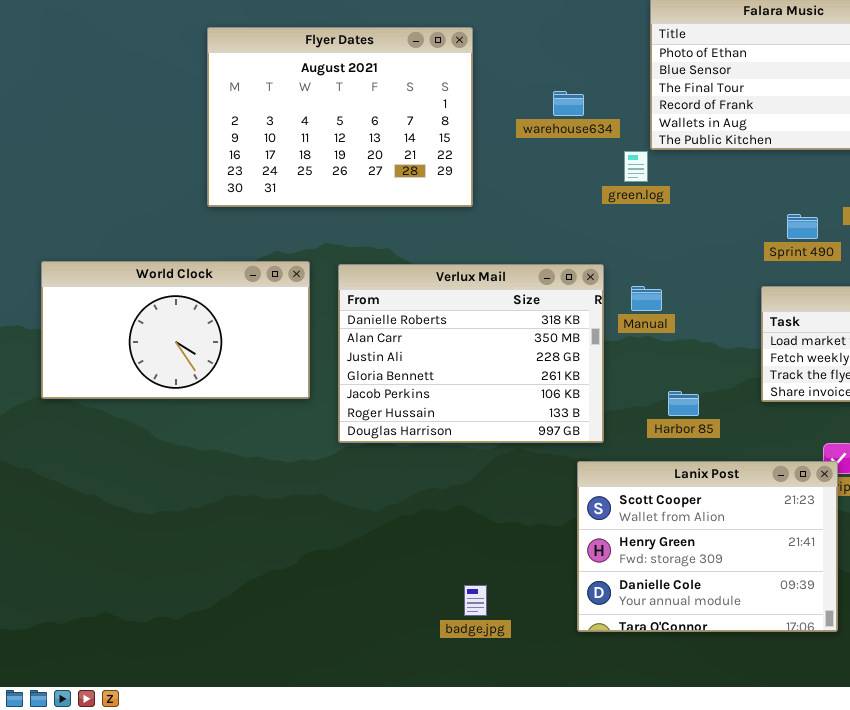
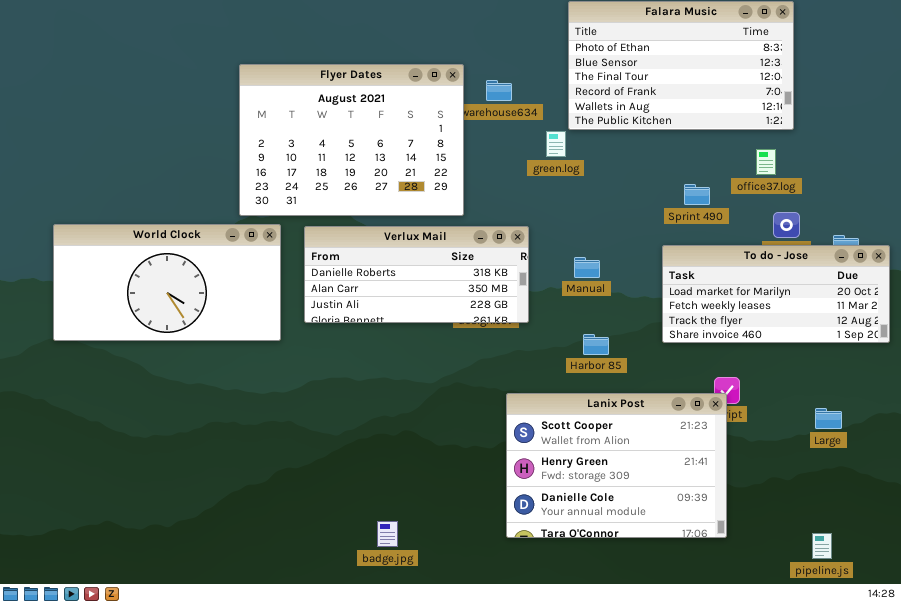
Flyer Dates: [207,27,473,207] -> [239,64,464,216], moved
Verlux Mail: [338,264,604,443] -> [304,226,529,323], resized
Manual: [631,286,662,311] -> [574,257,600,278], moved
badge.jpg: [464,585,487,616] -> [377,521,398,547], moved

